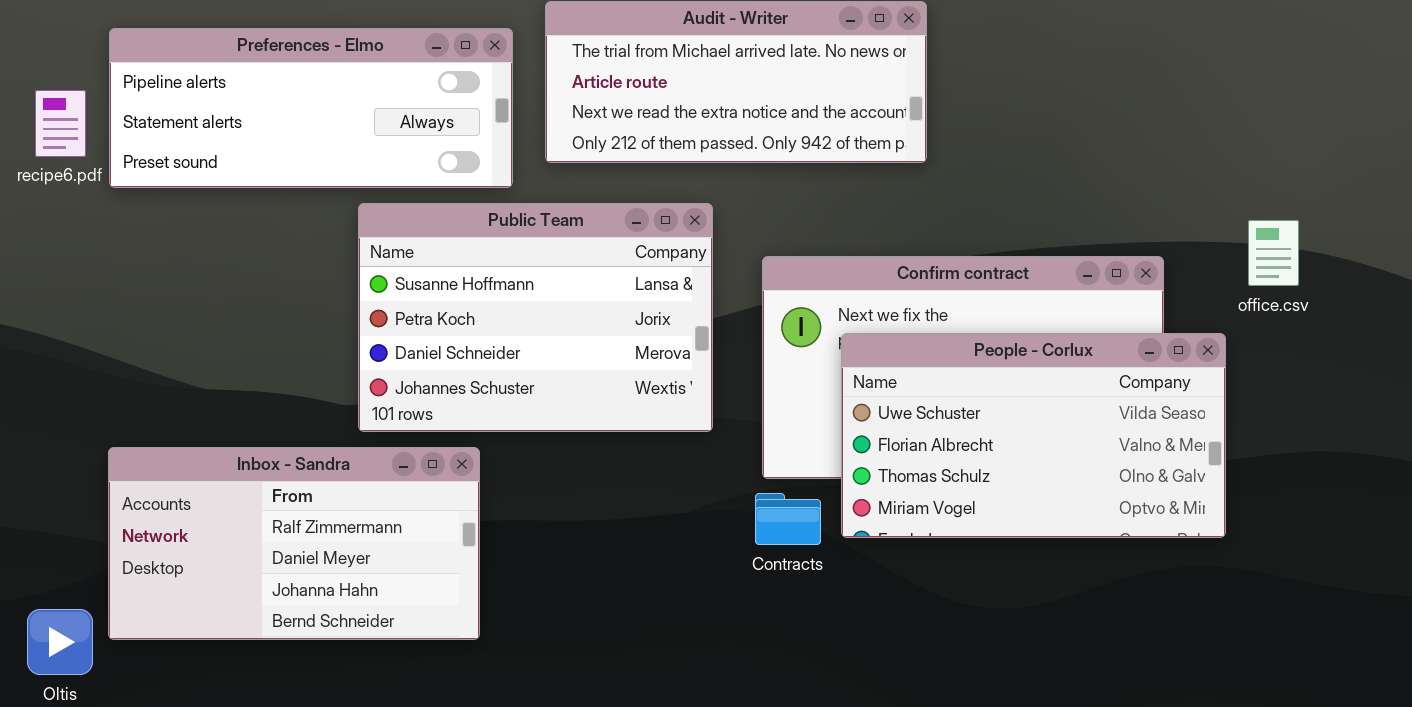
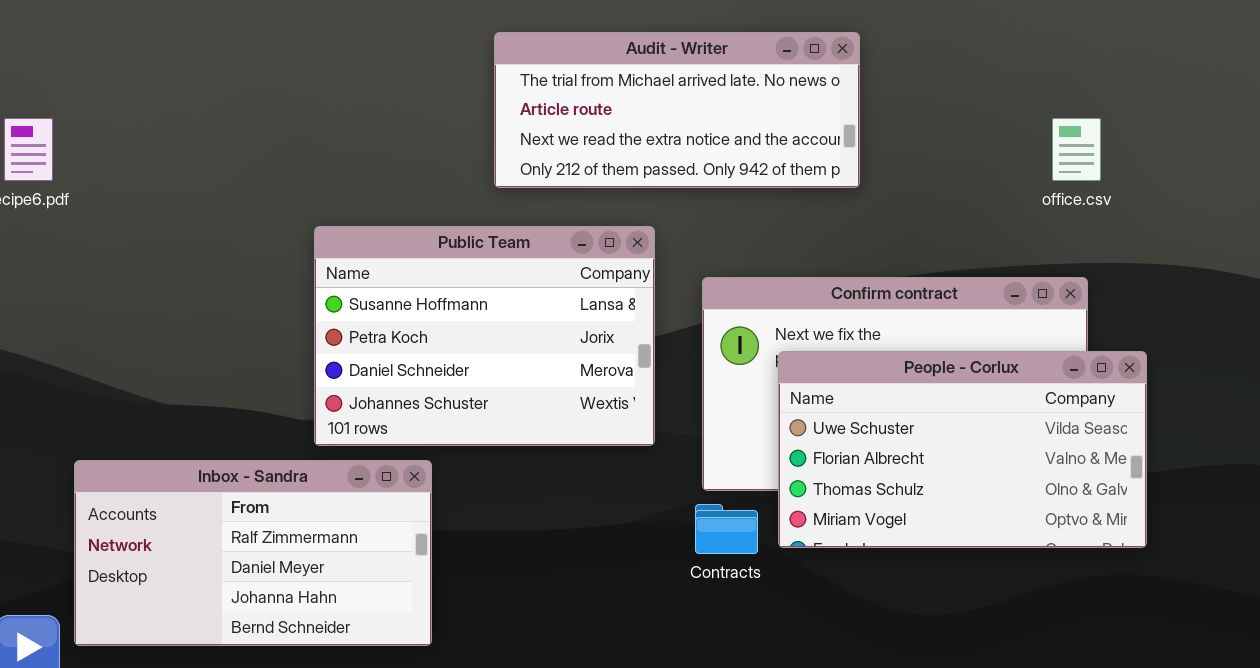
Preferences - Elmo: [109,28,513,188] -> none, closed
office.csv: [1248,220,1299,286] -> [1052,118,1101,181], moved

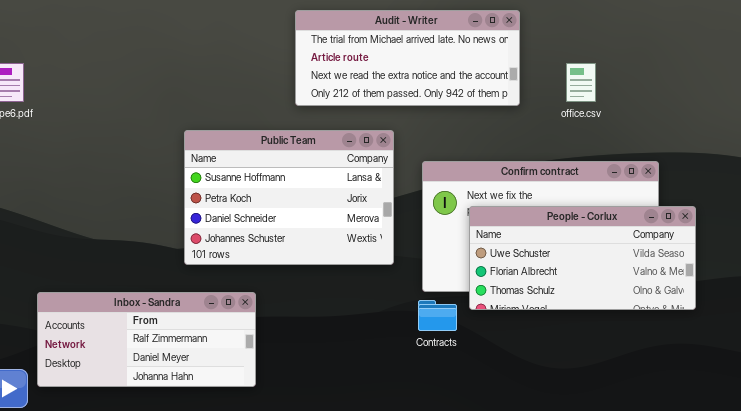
office.csv: [1052,118,1101,181] -> [566,63,596,102], moved
People - Corlux: [778,351,1147,548] -> [469,206,696,310], resized
Inbox - Sandra: [74,460,432,646] -> [37,292,256,387], resized

